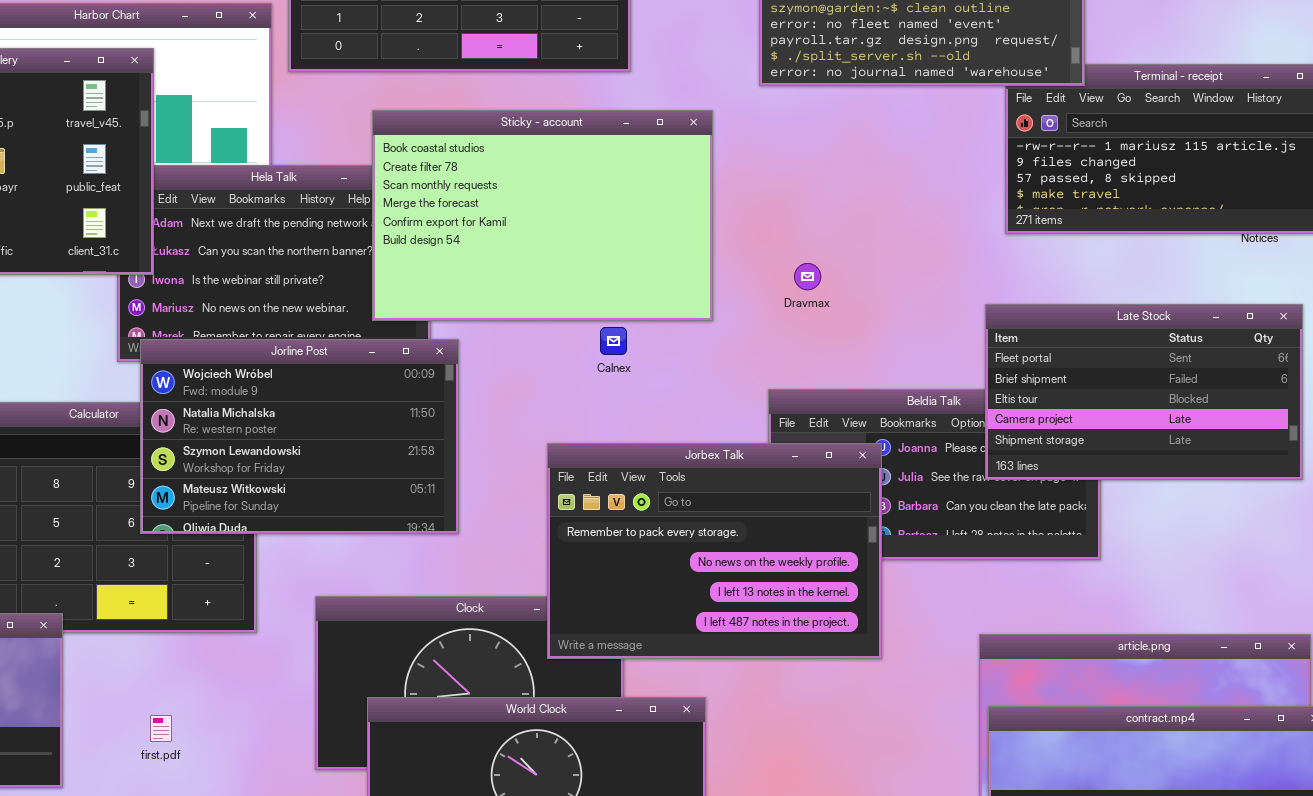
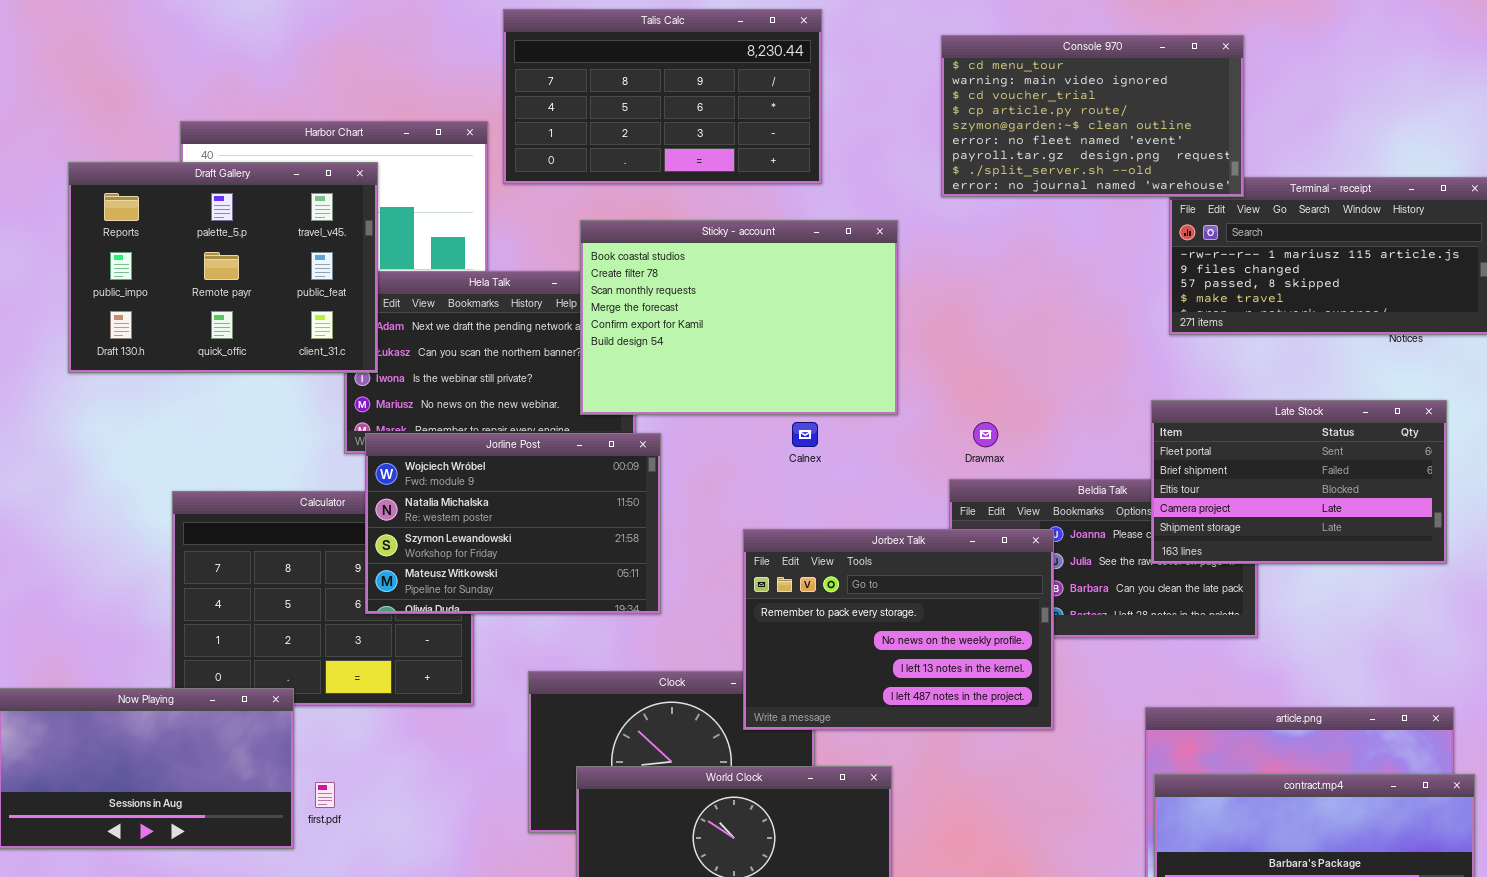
Dravmax: [794,263,821,290] -> [973,422,998,447], moved
first.pdf: [150,715,172,742] -> [315,782,335,808], moved

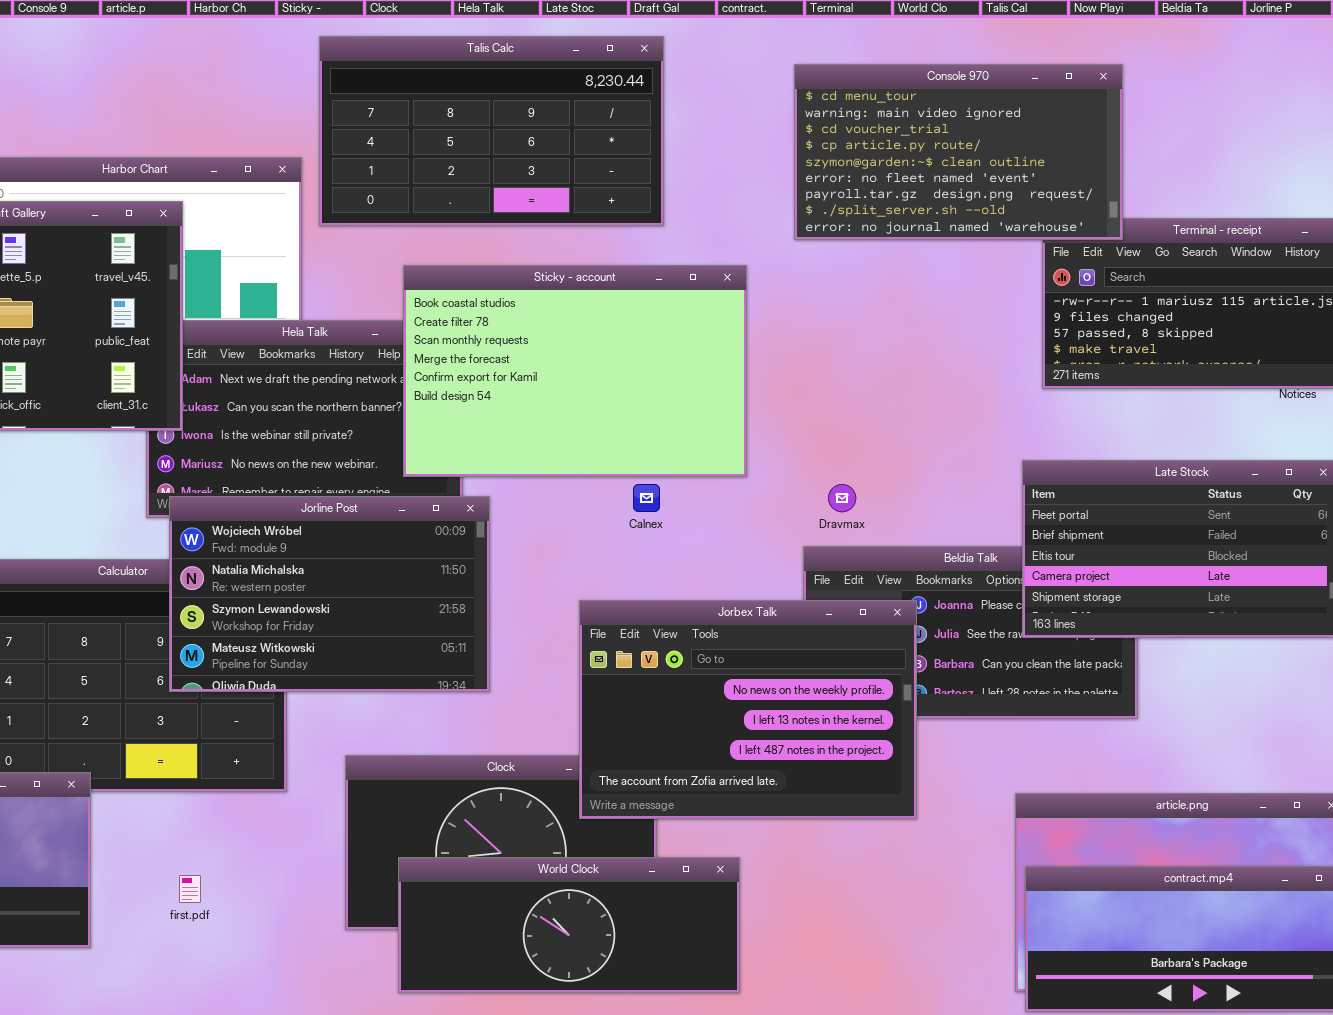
Jorbex Talk: [743,529,1054,730] -> [579,600,917,819], scrolled down 1 row
first.pdf: [315,782,335,808] -> [179,875,201,903], moved

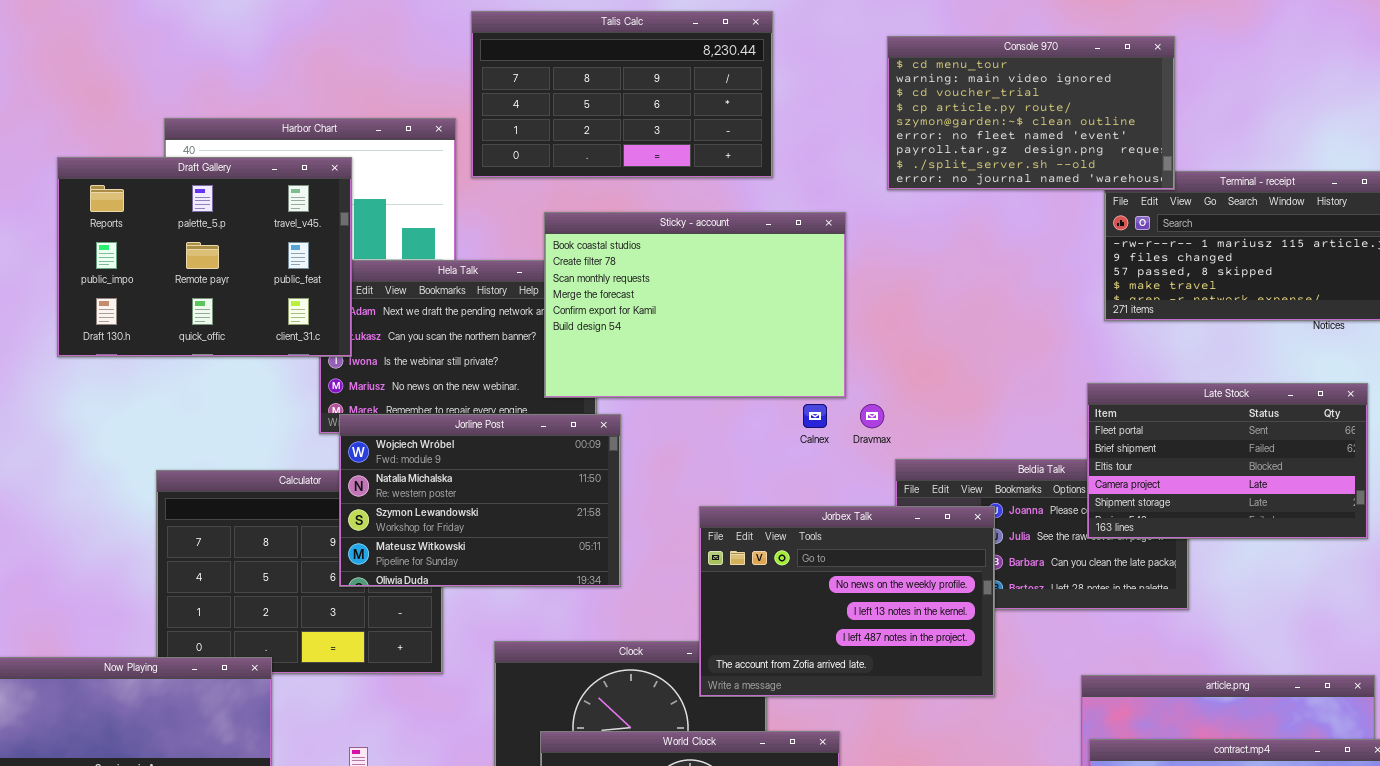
Calnex: [633,484,660,512] -> [803,404,827,428], moved
Dravmax: [828,484,856,512] -> [860,404,884,428], moved

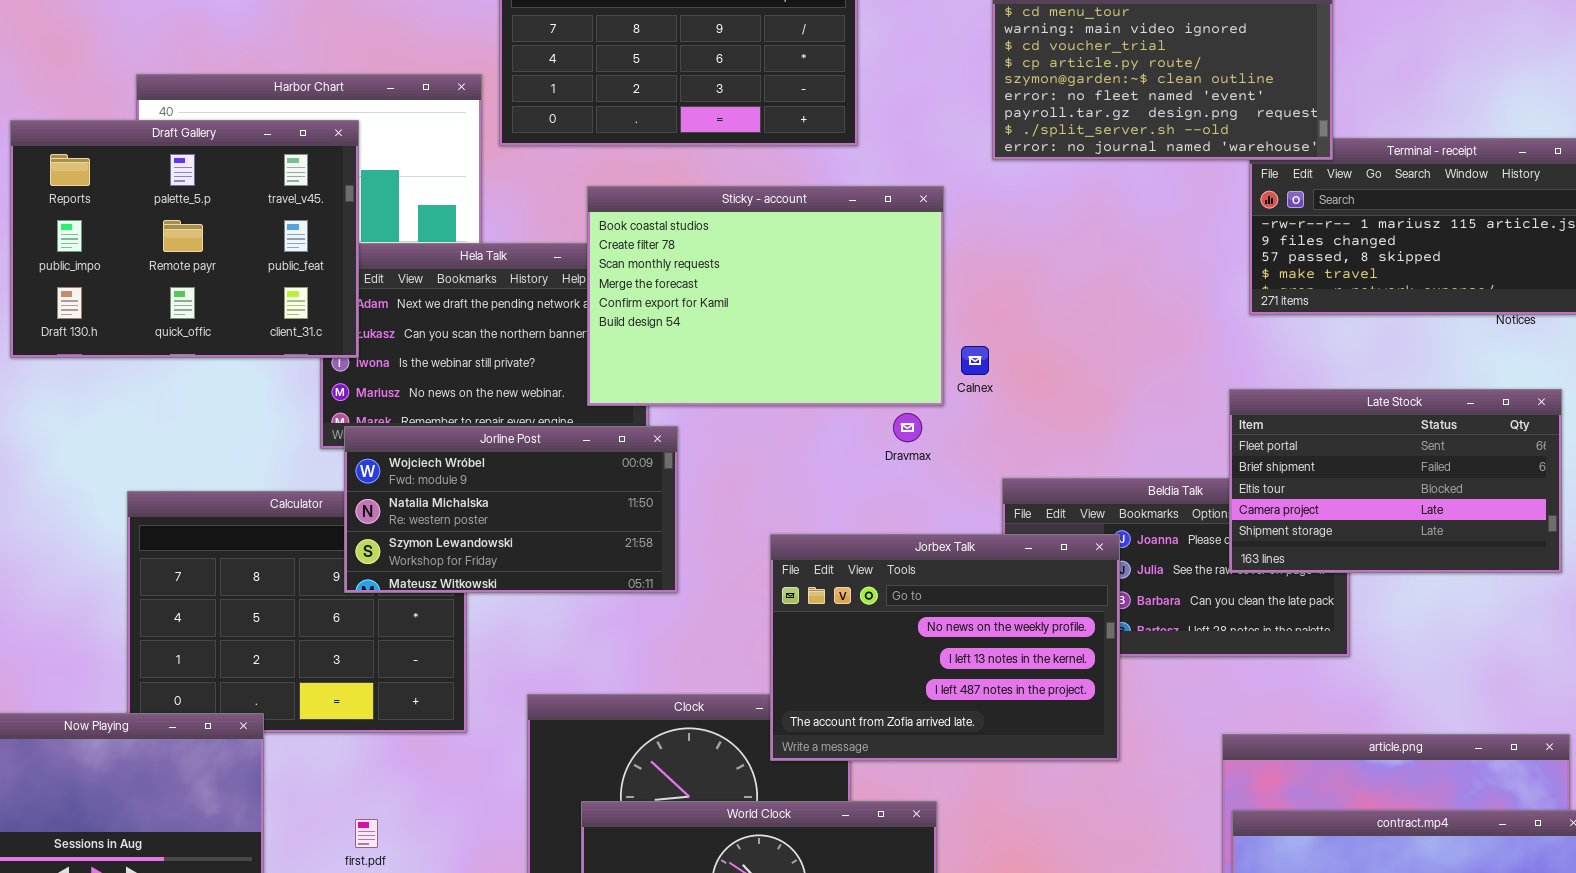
Calnex: [803,404,827,428] -> [961,346,989,375], moved
Dravmax: [860,404,884,428] -> [893,413,922,442], moved
Jorline Post: [339,414,621,587] -> [344,426,678,593], resized

